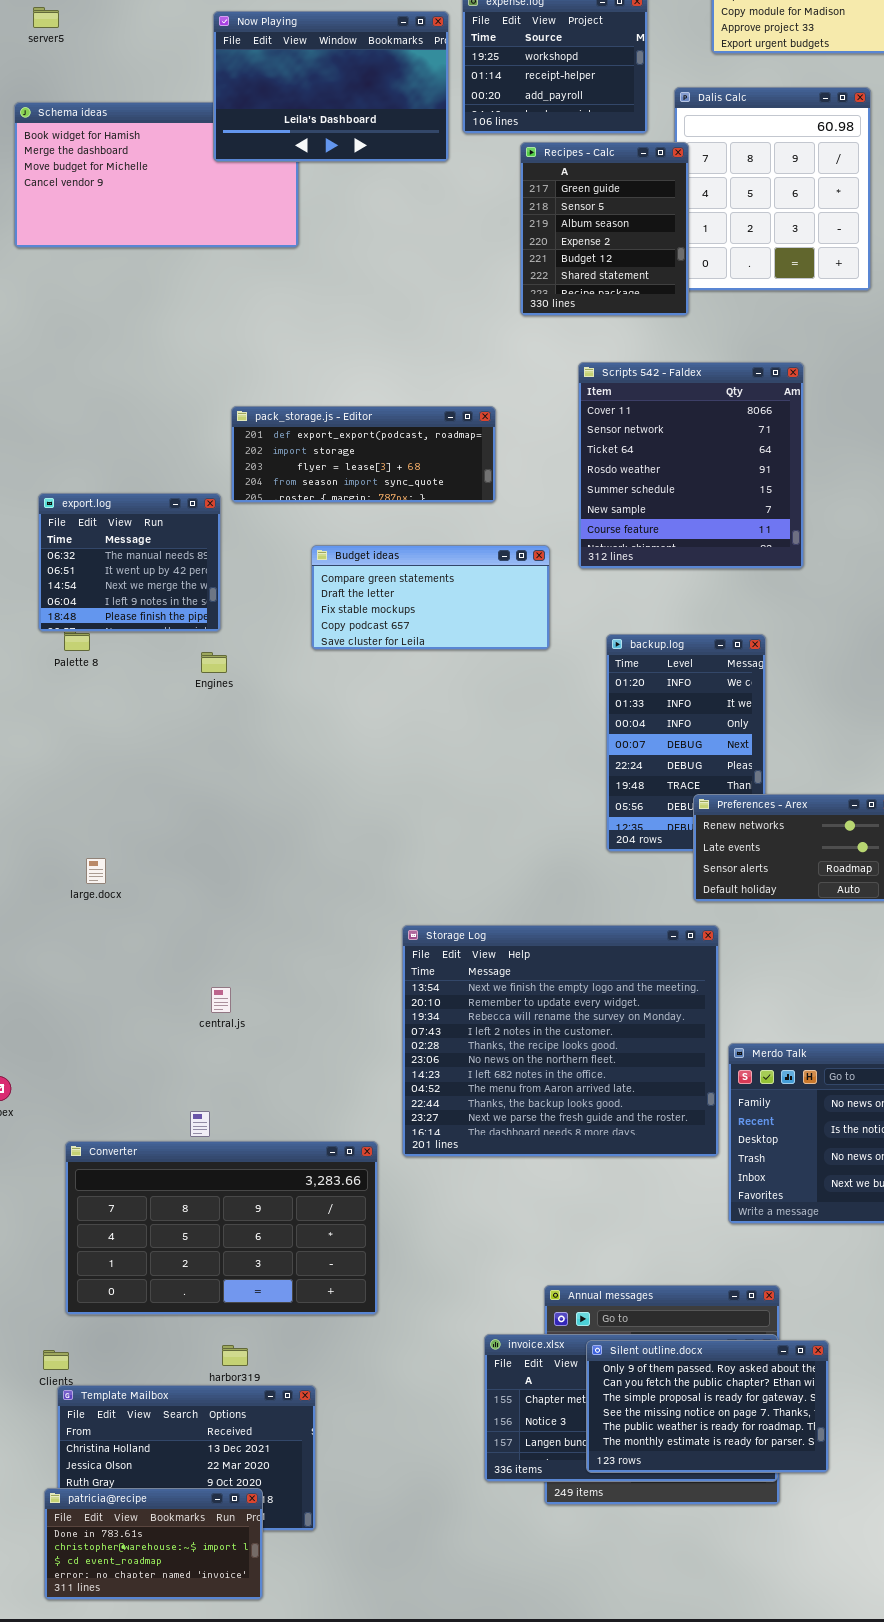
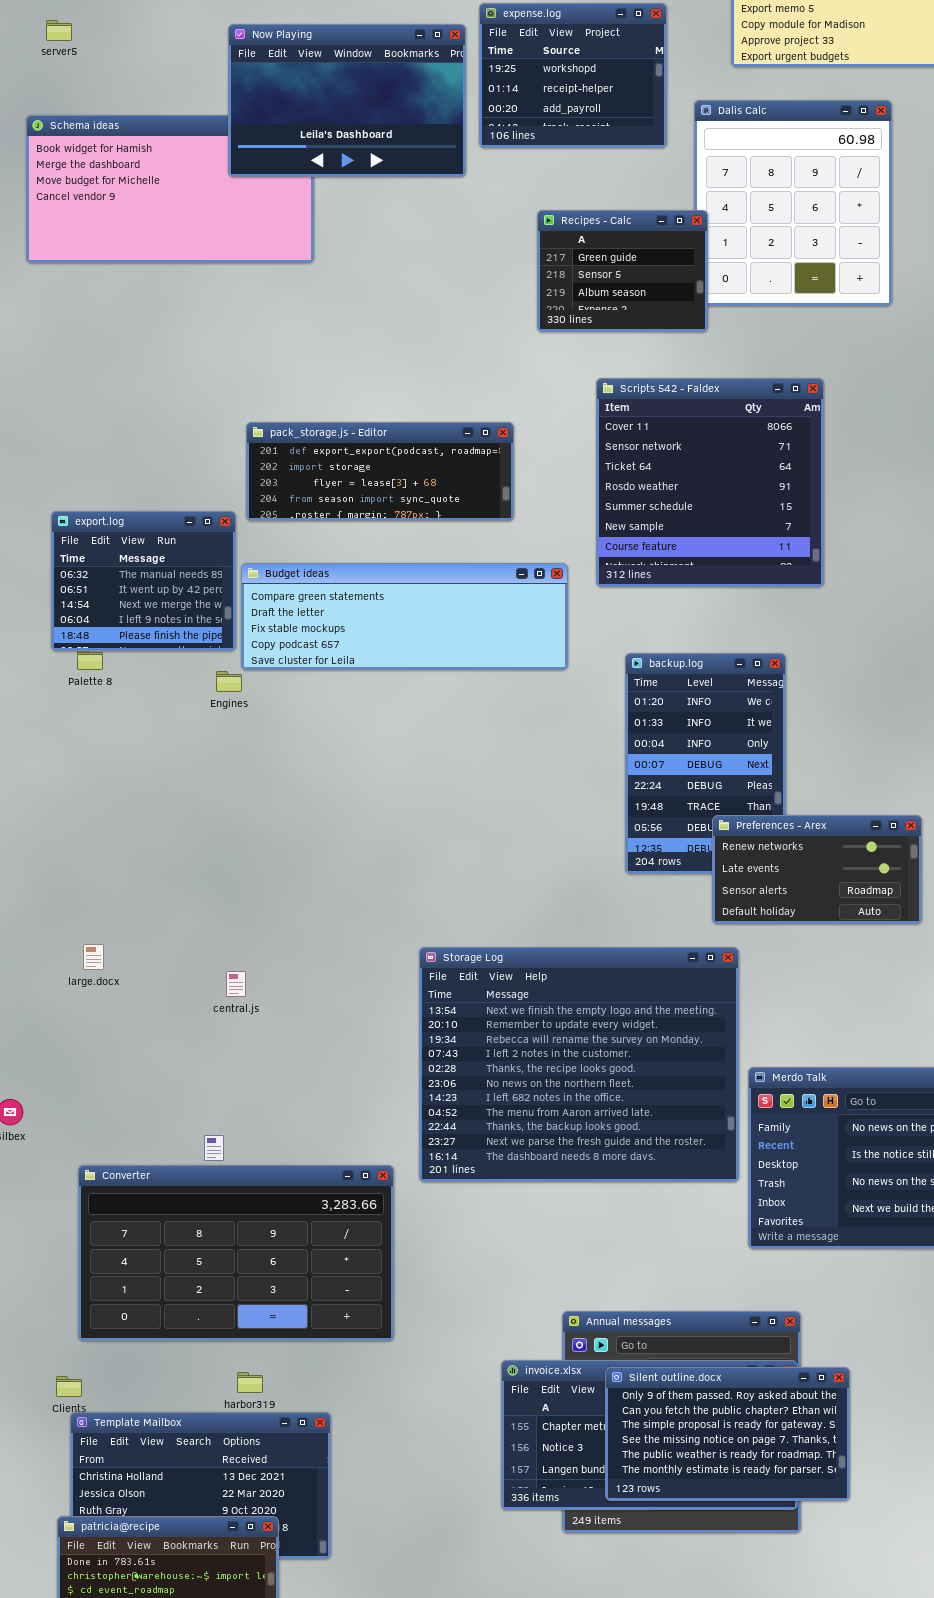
Recipes - Calc: [520,142,689,316] -> [537,210,708,332], resized
Budget ideas: [311,545,550,650] -> [241,563,568,670], resized
large.docx: [86,858,106,884] -> [83,944,104,970], moved
central.js: [211,987,231,1013] -> [226,971,246,997], moved

